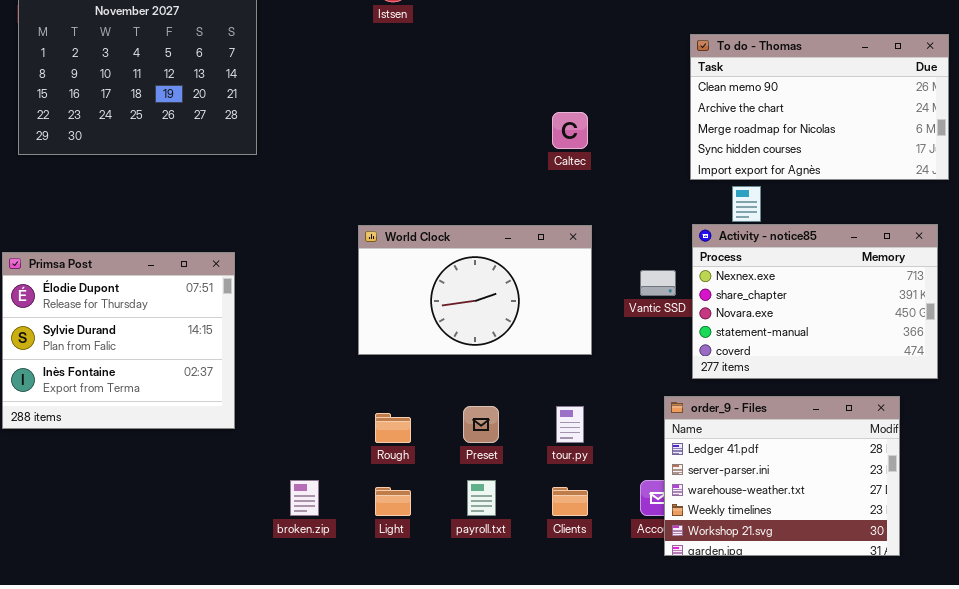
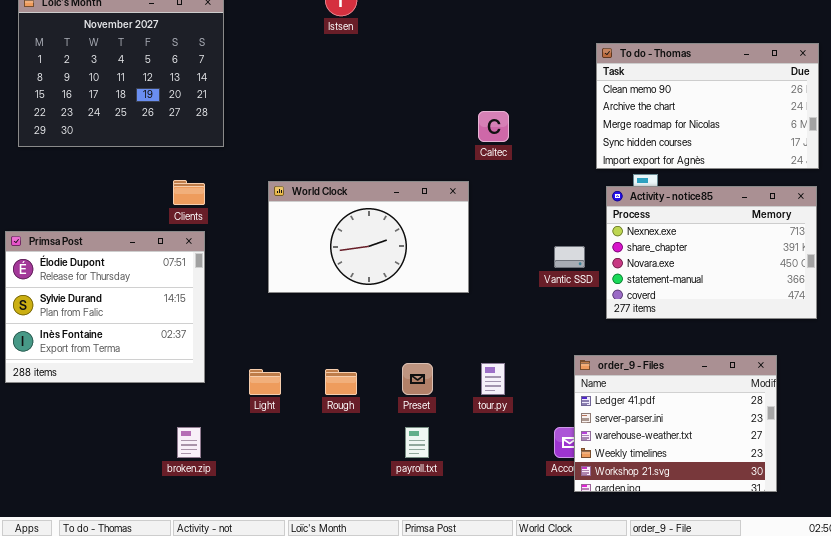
Activity - notice85: [692,224,938,379] -> [606,186,817,319], moved
World Clock: [358,225,592,355] -> [268,181,469,293], moved
broken.zip: [290,480,319,516] -> [177,427,201,458], moved
Light: [375,487,411,516] -> [249,369,281,395], moved
Clients: [552,487,588,516] -> [173,180,205,205], moved

